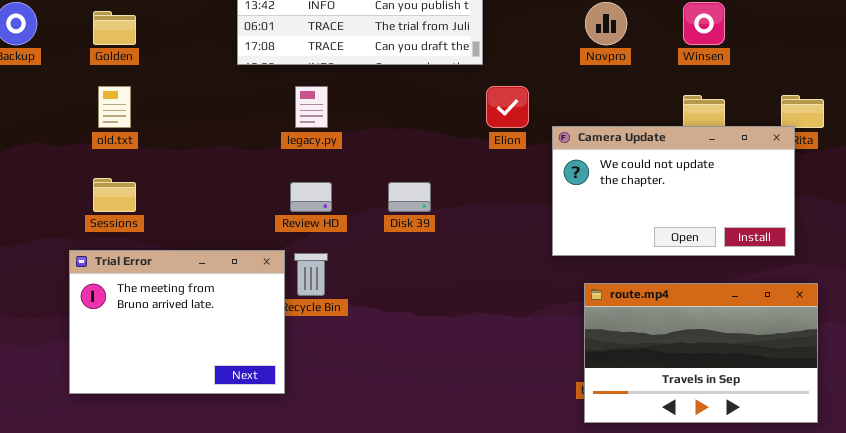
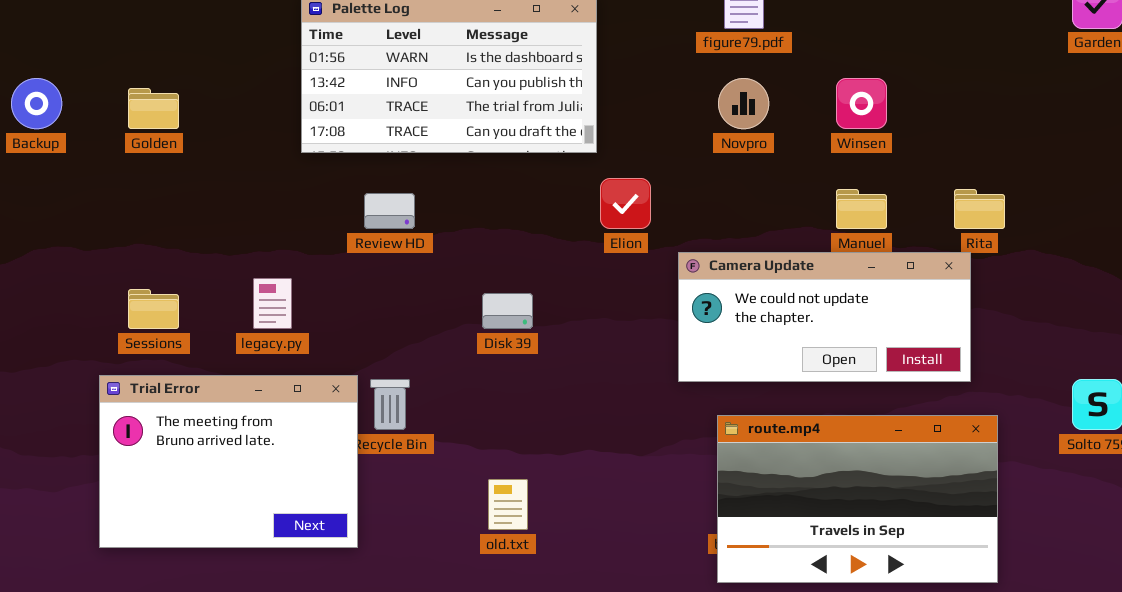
old.txt: [98,86,131,128] -> [488,479,528,530], moved
legacy.py: [295,86,328,128] -> [253,278,292,329], moved
Camera Update: [552,126,795,256] -> [678,252,971,382], resized
Review HD: [290,182,332,212] -> [364,193,415,229], moved

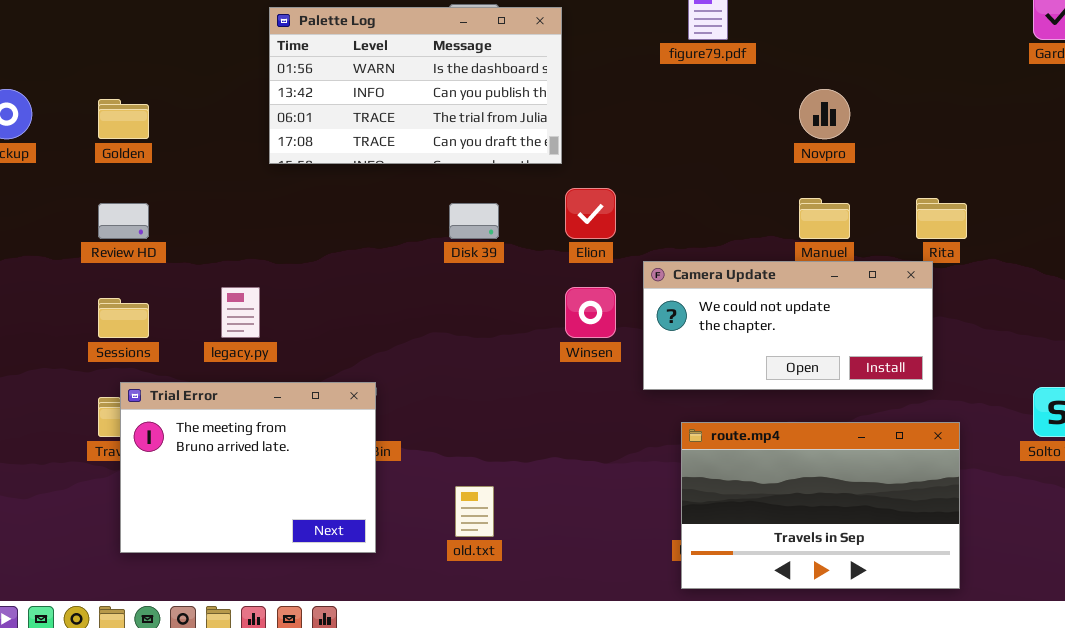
Novpro: [718,78,769,129] -> [799,89,850,139], moved
Winsen: [836,78,887,129] -> [565,287,616,338], moved
Review HD: [364,193,415,229] -> [98,203,149,239], moved
Disk 39: [482,293,533,329] -> [449,203,499,239], moved
Trial Error: [99,375,358,548] -> [120,382,376,553], moved

